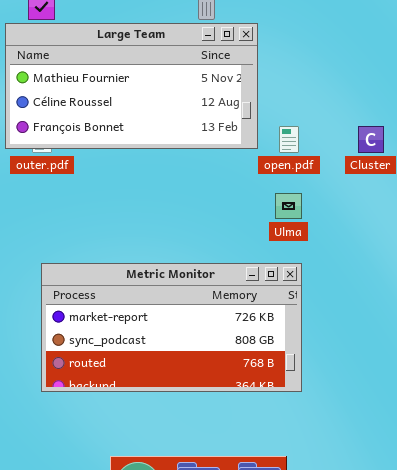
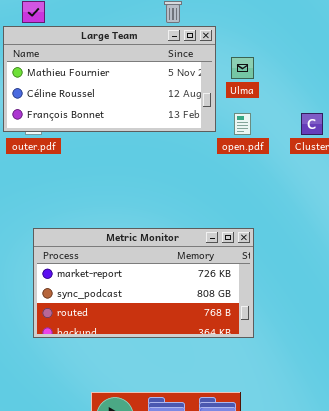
Ulma: [275,193,302,219] -> [231,57,254,79], moved

